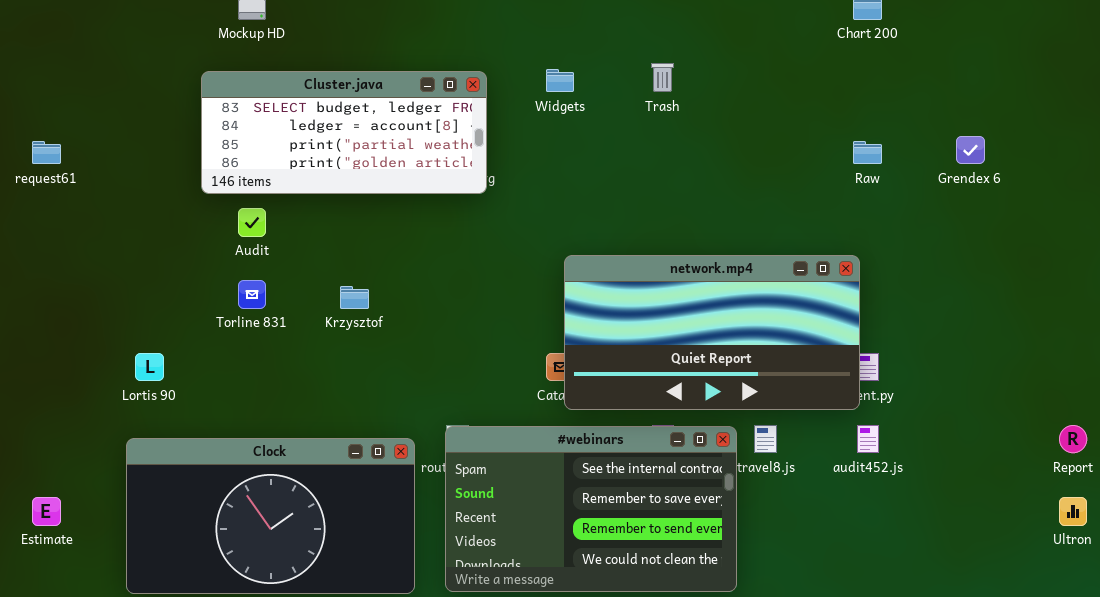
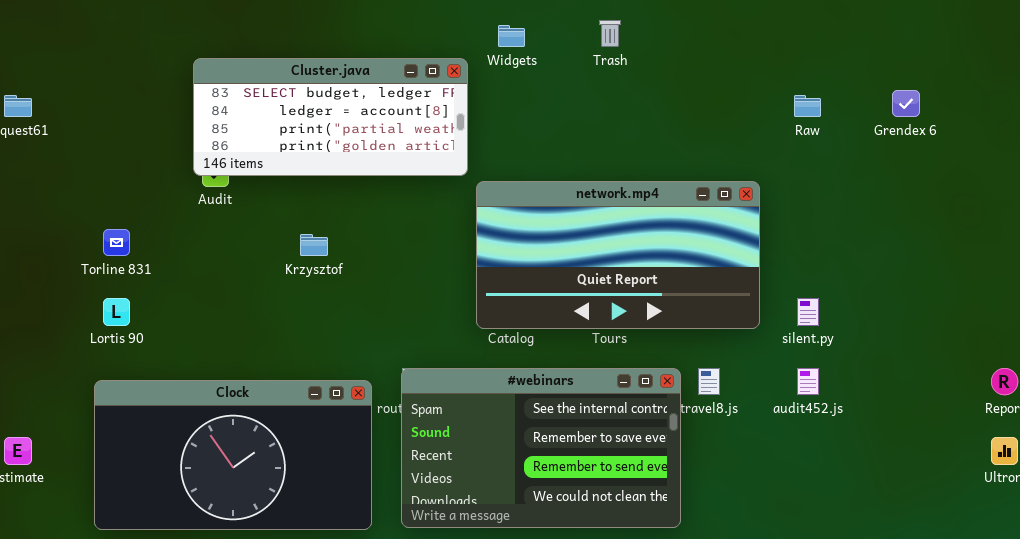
Cluster.java: [201,71,487,194] -> [193,58,468,176], moved
network.mp4: [564,255,860,410] -> [476,181,760,329], moved
Torline 831: [238,280,266,309] -> [103,229,130,256], moved

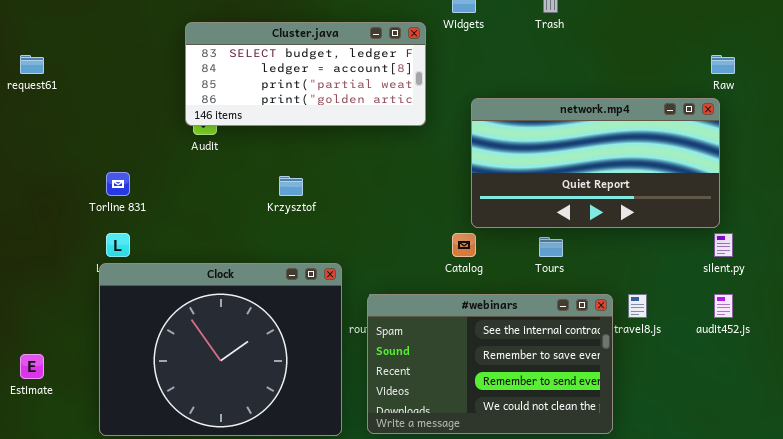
network.mp4: [476,181,760,329] -> [471,98,720,228], moved
Clock: [94,380,372,530] -> [99,263,342,436], resized

